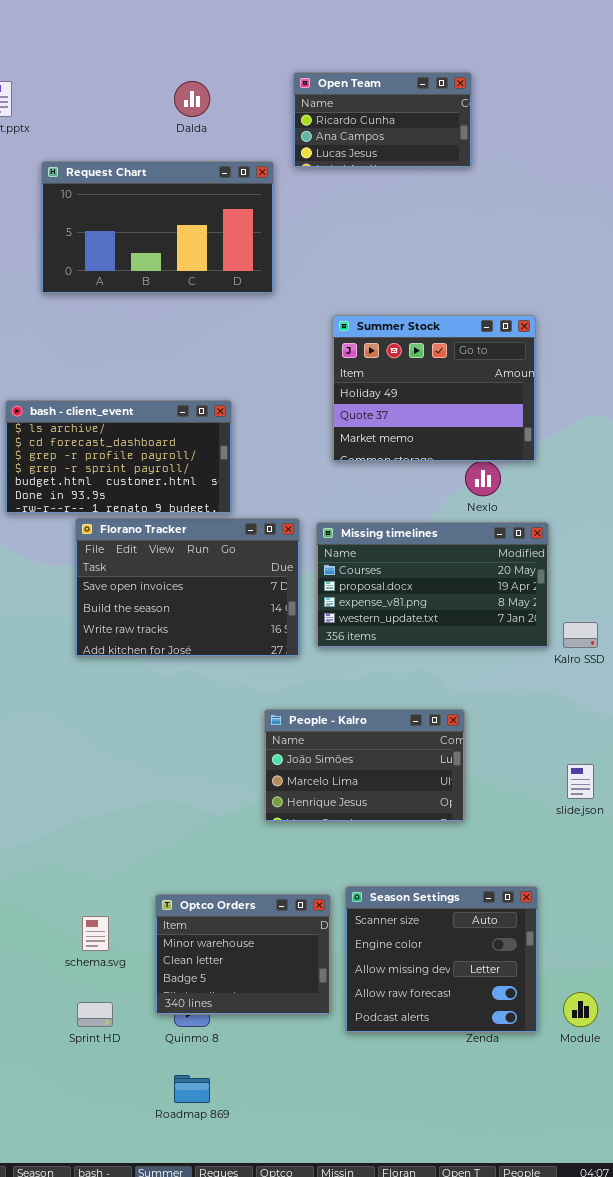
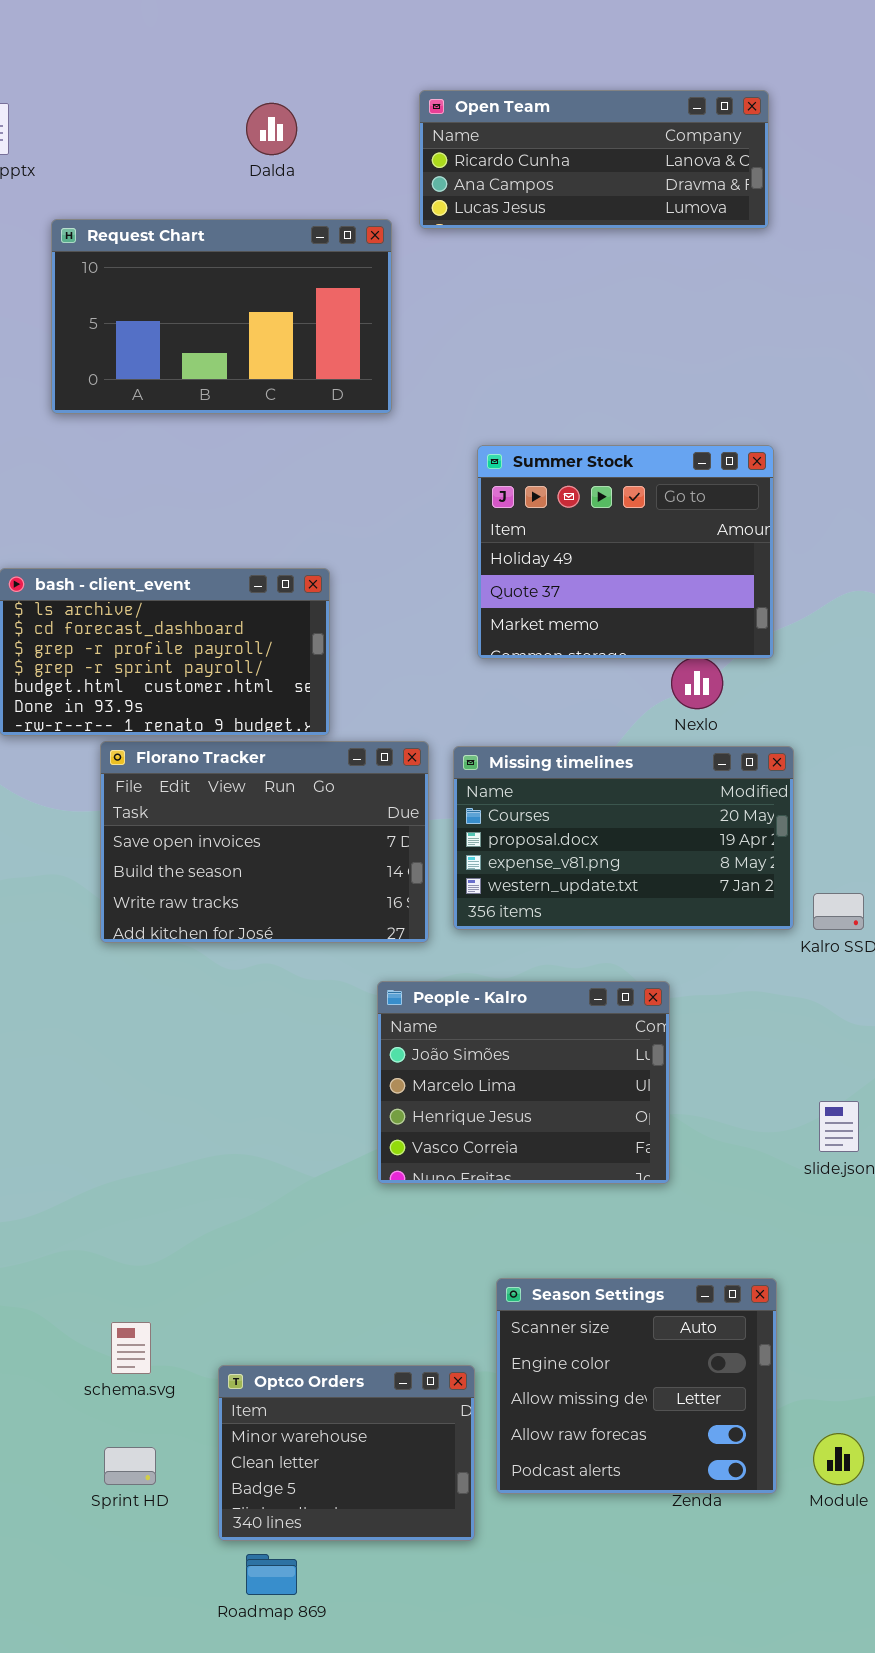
Open Team: [293,72,472,168] -> [419,90,769,229], resized
People - Kalro: [264,709,465,822] -> [377,981,670,1184], resized
Optco Orders: [155,894,331,1015] -> [218,1365,475,1541], moved

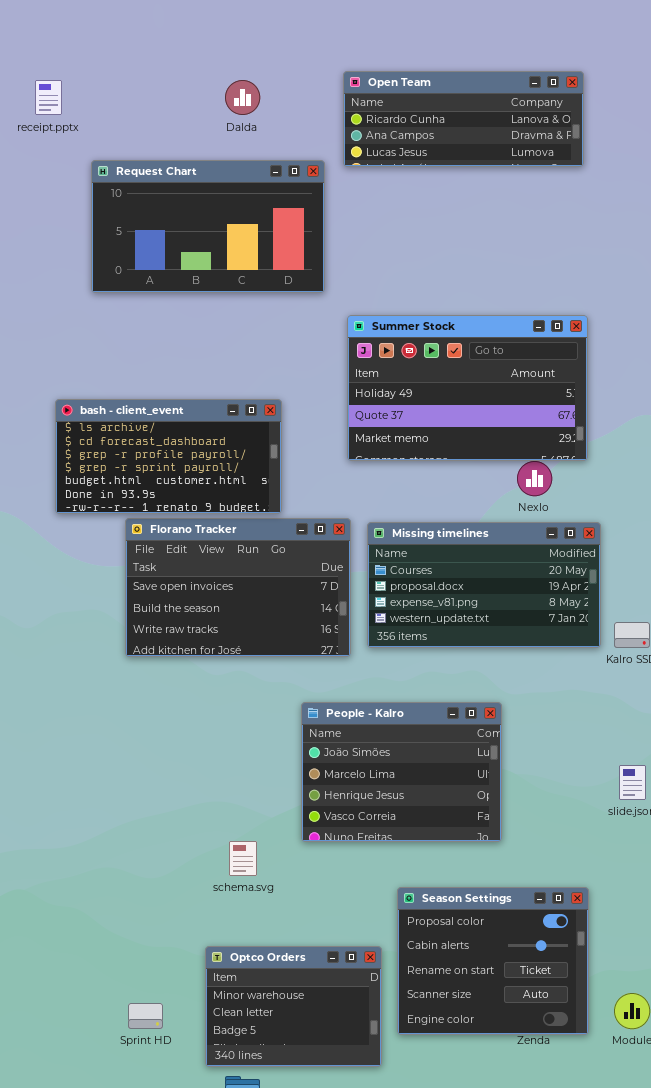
Summer Stock: [477,445,774,659] -> [347,315,588,461], resized
People - Kalro: [377,981,670,1184] -> [301,702,502,842], moved
Season Settings: [496,1278,777,1494] -> [397,887,589,1035], scrolled up 3 rows
schema.svg: [111,1322,151,1374] -> [229,841,257,876], moved

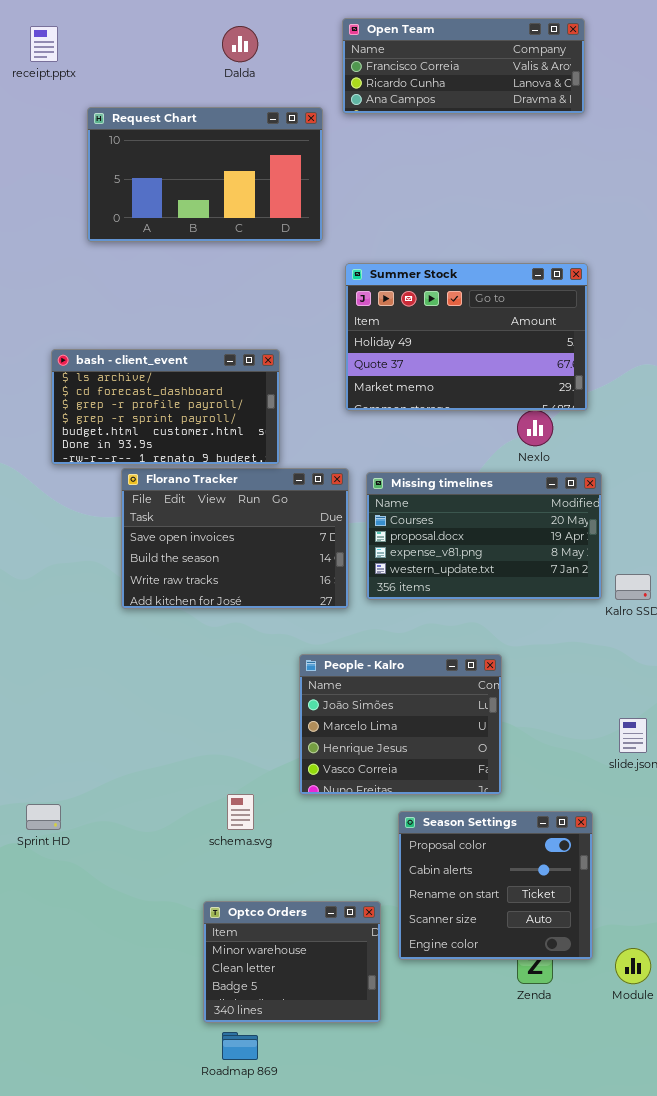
Open Team: [343,71,584,167] -> [342,18,585,114], scrolled up 1 row
Season Settings: [397,887,589,1035] -> [398,811,593,960], moved
Sprint HD: [128,1003,163,1029] -> [26,804,61,830], moved

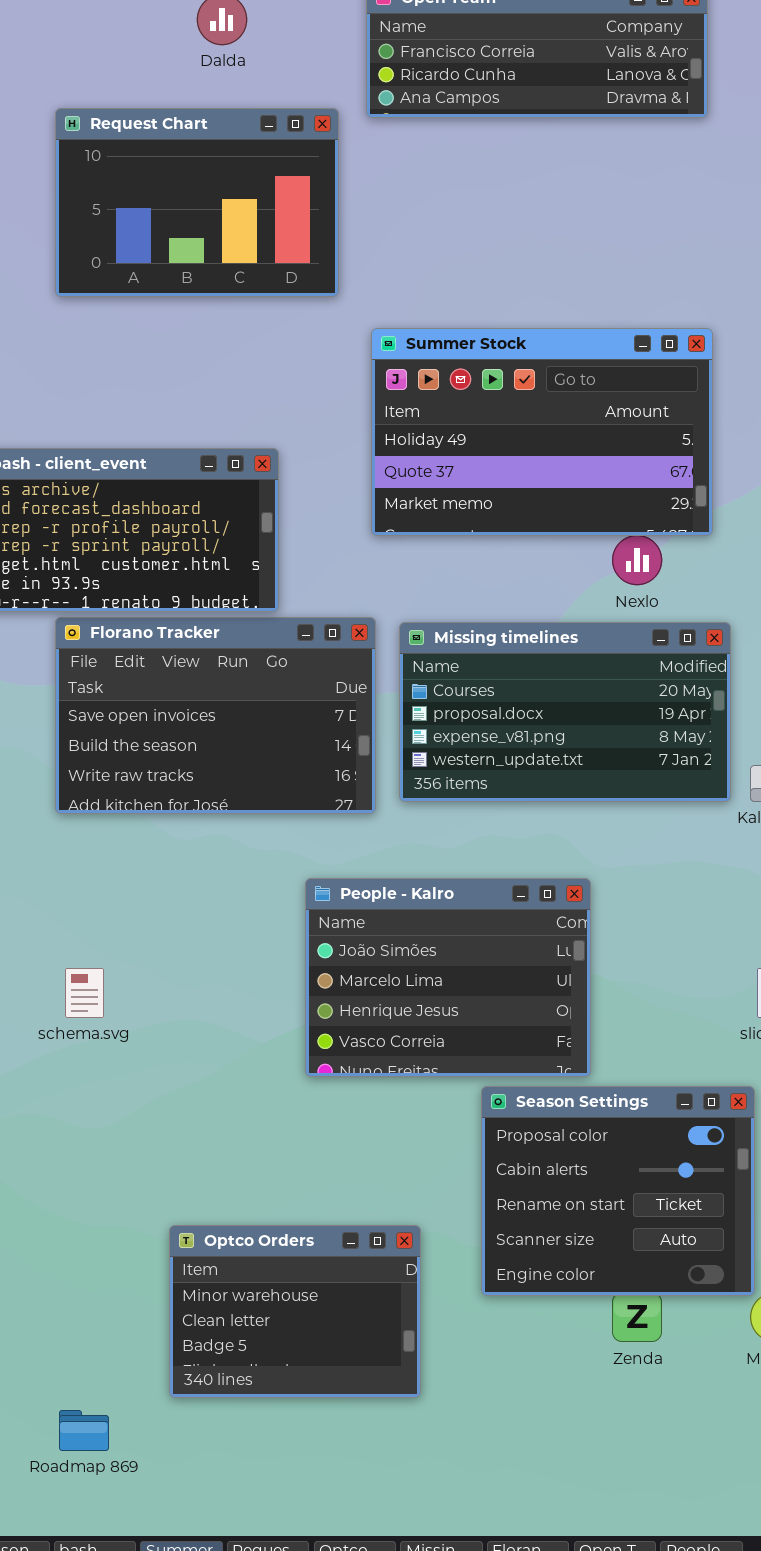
Request Chart: [87,107,323,242] -> [55,108,339,297], resized
schema.svg: [227,794,254,830] -> [65,968,104,1018], moved
Season Settings: [398,811,593,960] -> [481,1086,755,1296], moved
Roadmap 869: [222,1032,258,1060] -> [59,1410,109,1451], moved

